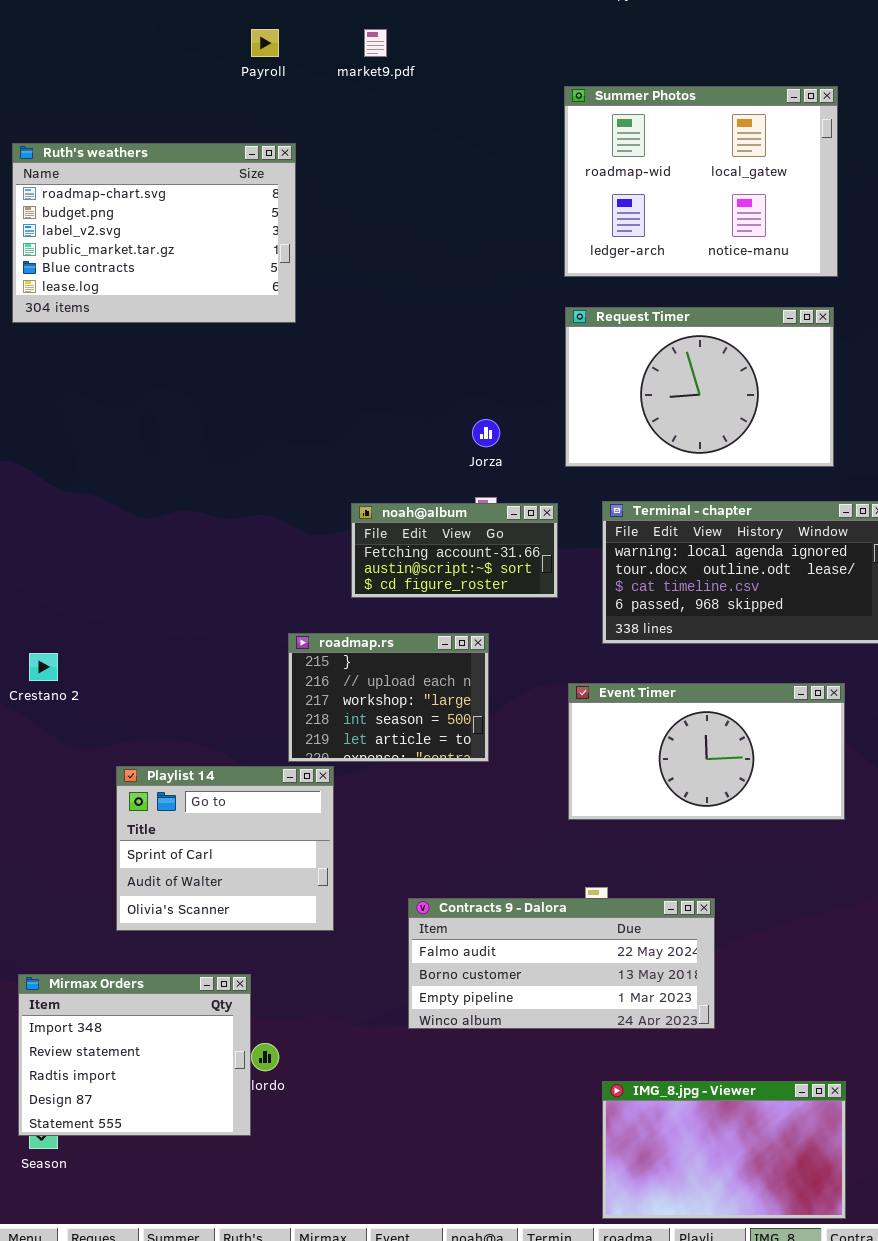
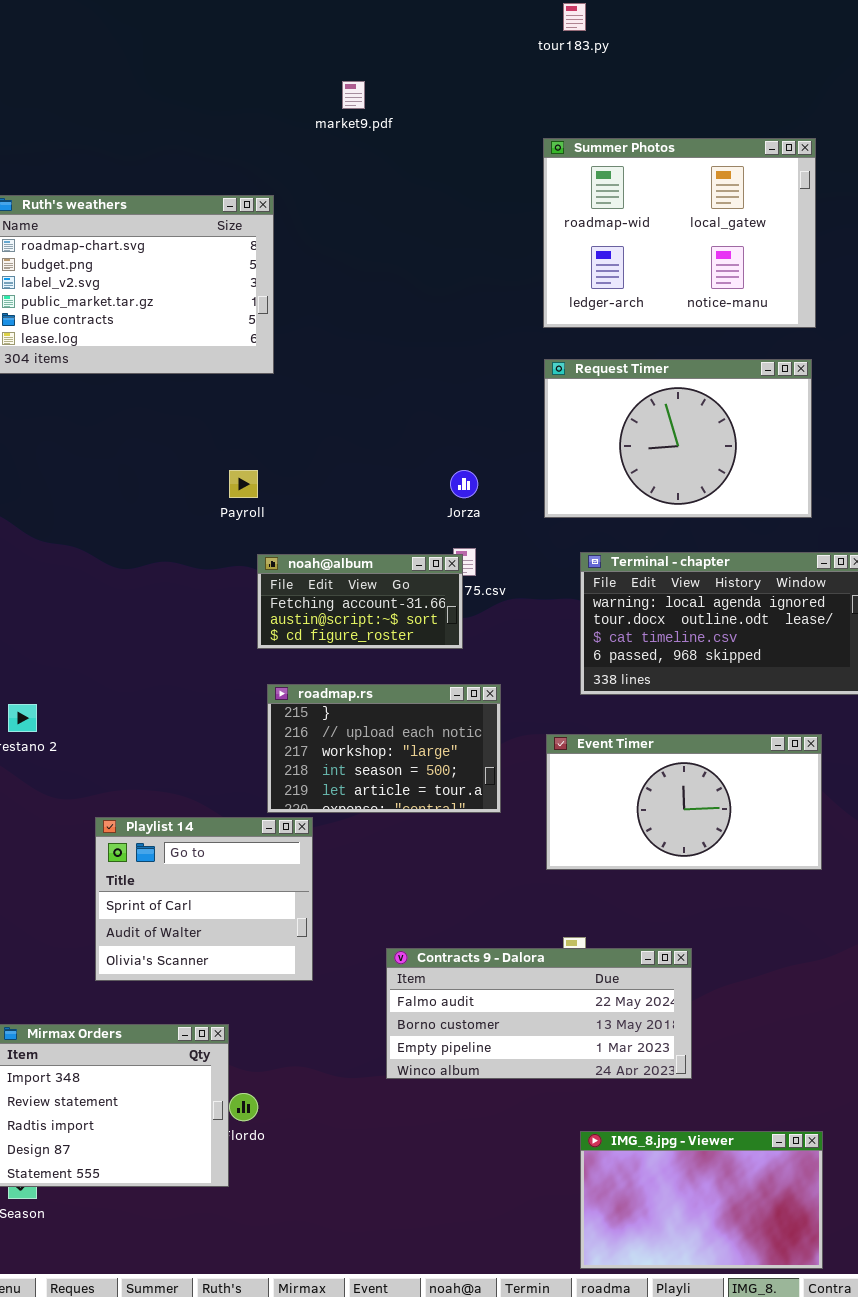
Payroll: [251,29,279,57] -> [229,470,258,498], moved
noah@album: [351,503,558,598] -> [257,554,463,649], moved
roadmap.rs: [288,633,489,762] -> [267,684,501,813], resized

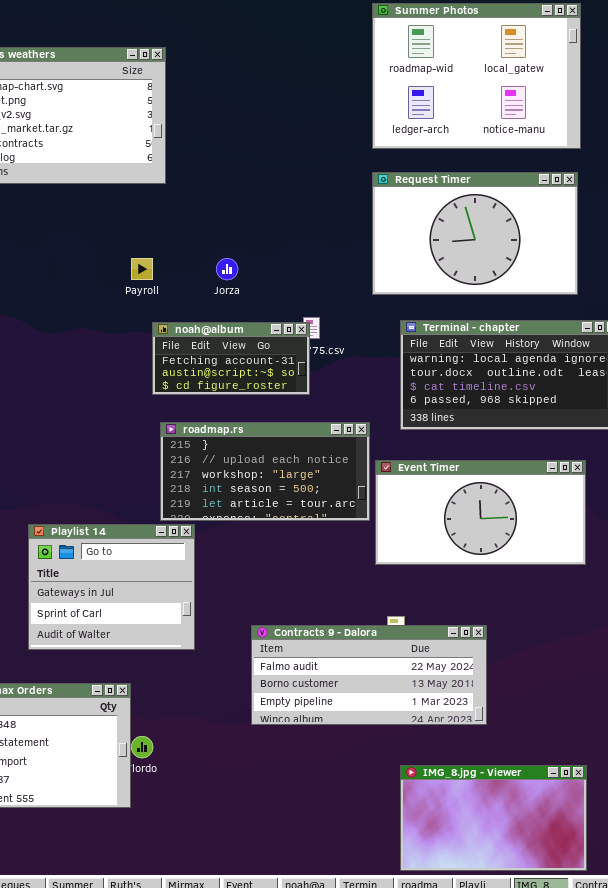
Jorza: [450,470,478,498] -> [216,258,238,280], moved
roadmap.rs: [267,684,501,813] -> [160,422,370,521], resized
Playlist 14: [95,817,313,981] -> [28,524,195,650], scrolled up 1 row

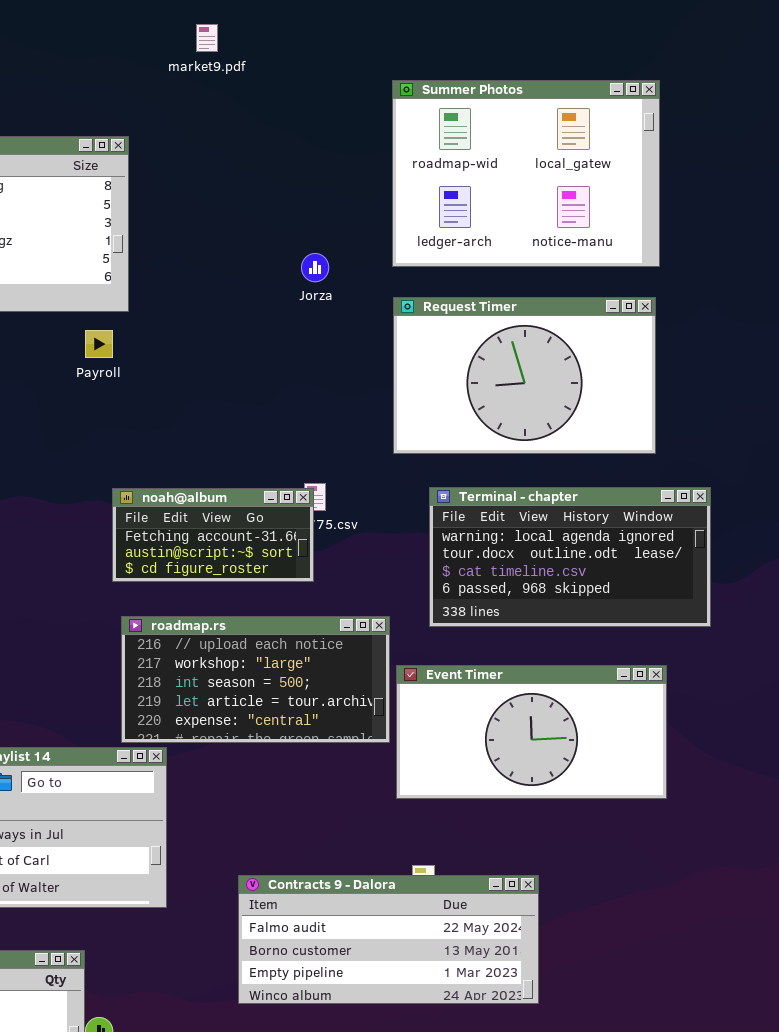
Payroll: [131,258,153,280] -> [85,330,113,358], moved
Jorza: [216,258,238,280] -> [301,253,329,282], moved
roadmap.rs: [160,422,370,521] -> [121,616,390,743], scrolled down 1 row

